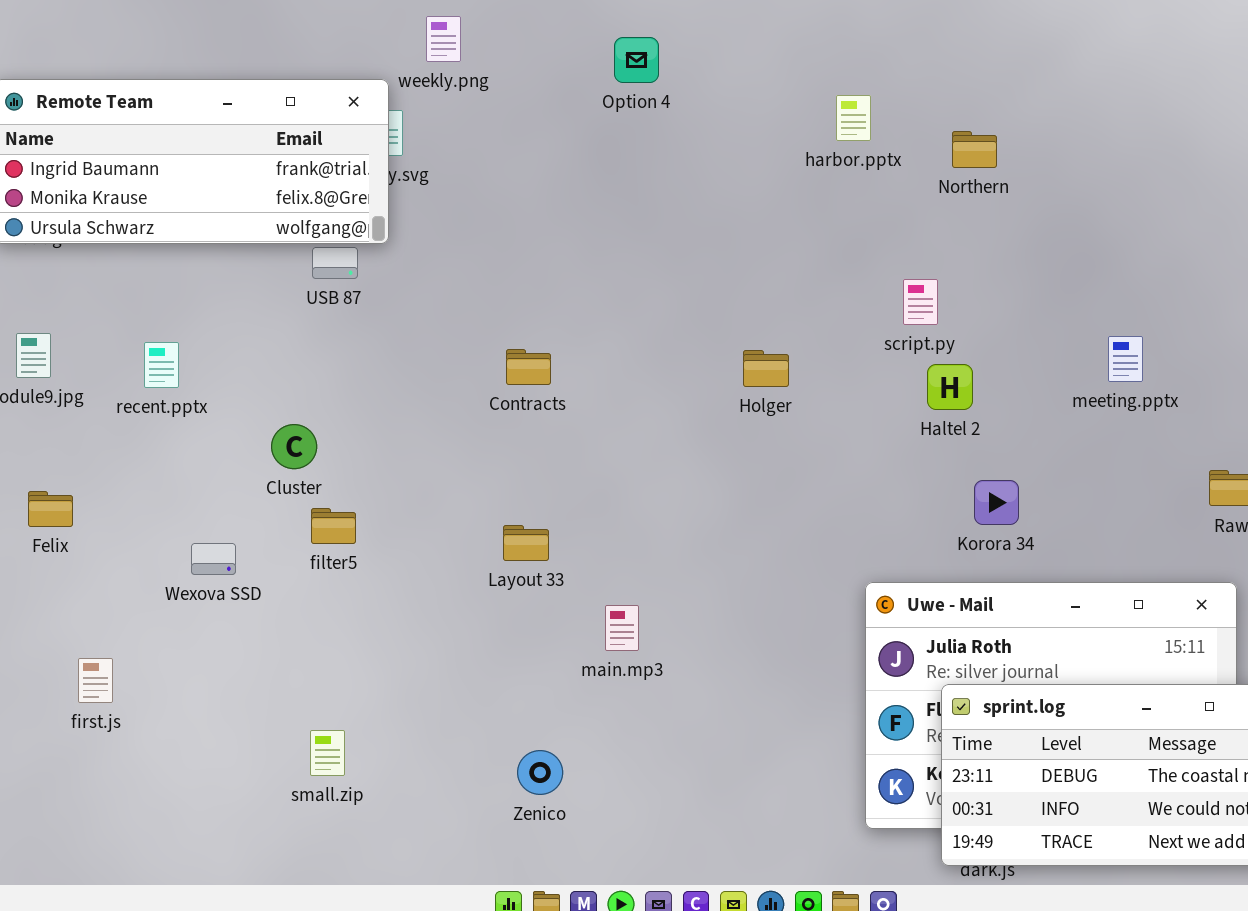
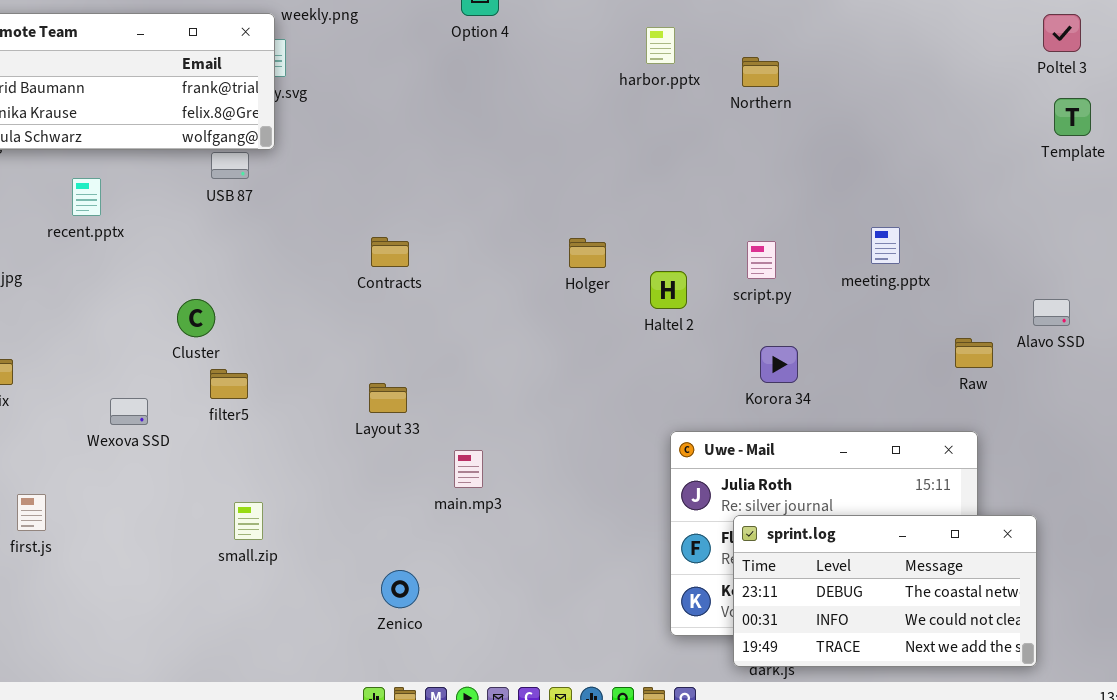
script.py: [903,279,938,325] -> [747,241,776,279], moved
recent.pptx: [144,342,179,388] -> [72,178,101,216], moved
Haltel 2: [927,364,973,410] -> [650,271,687,309], moved
small.zip: [310,730,345,776] -> [234,502,263,540], moved

